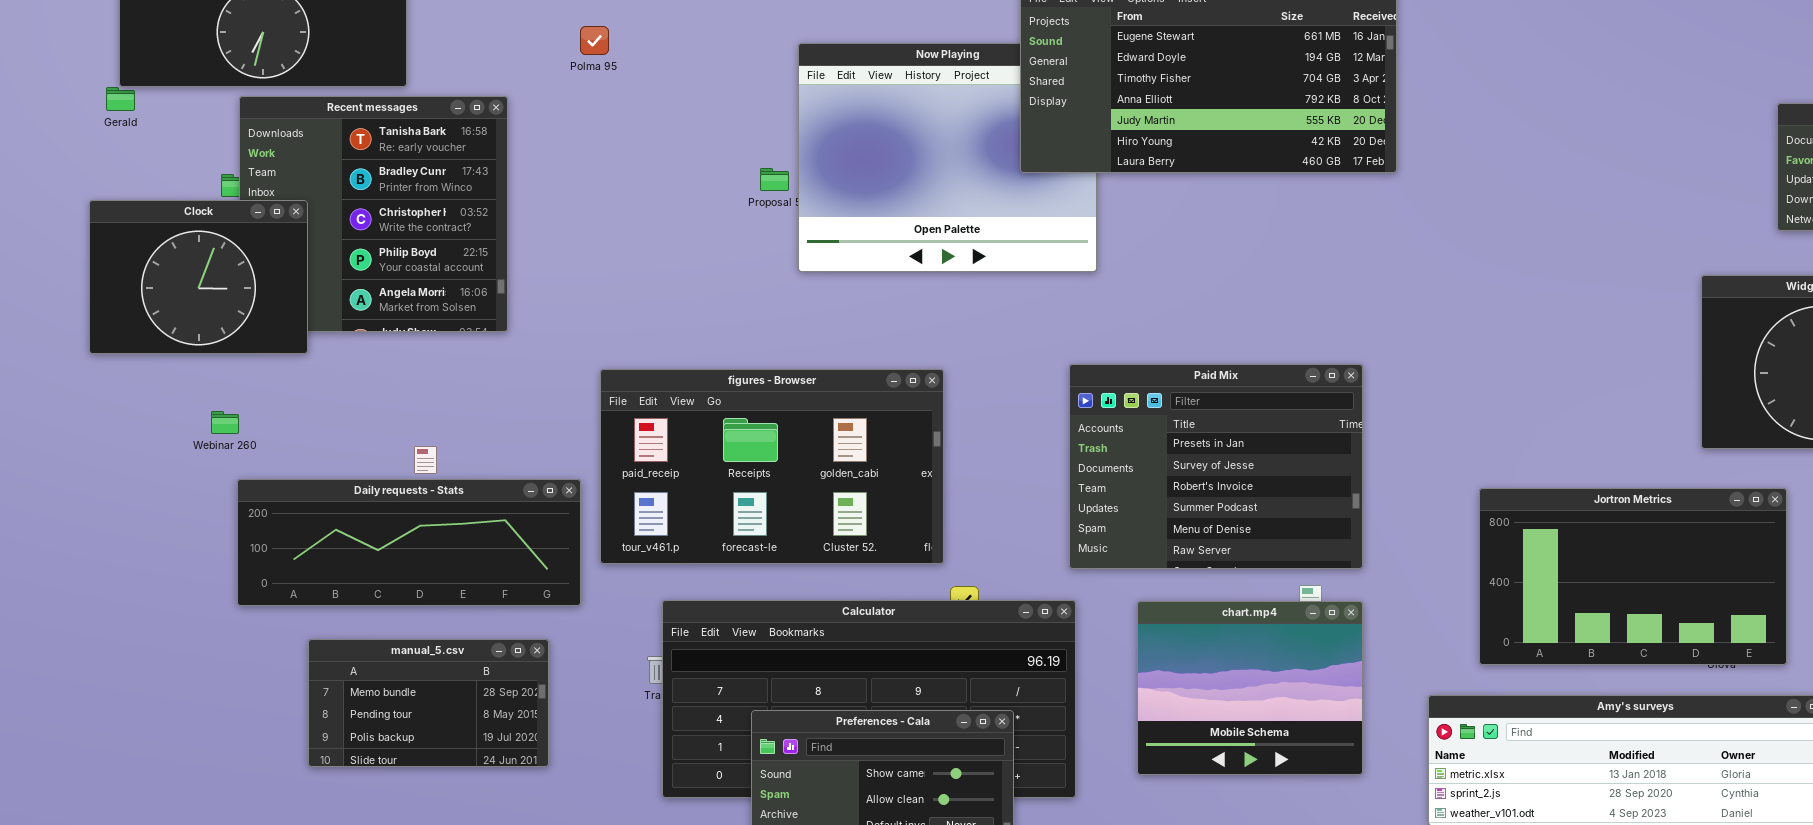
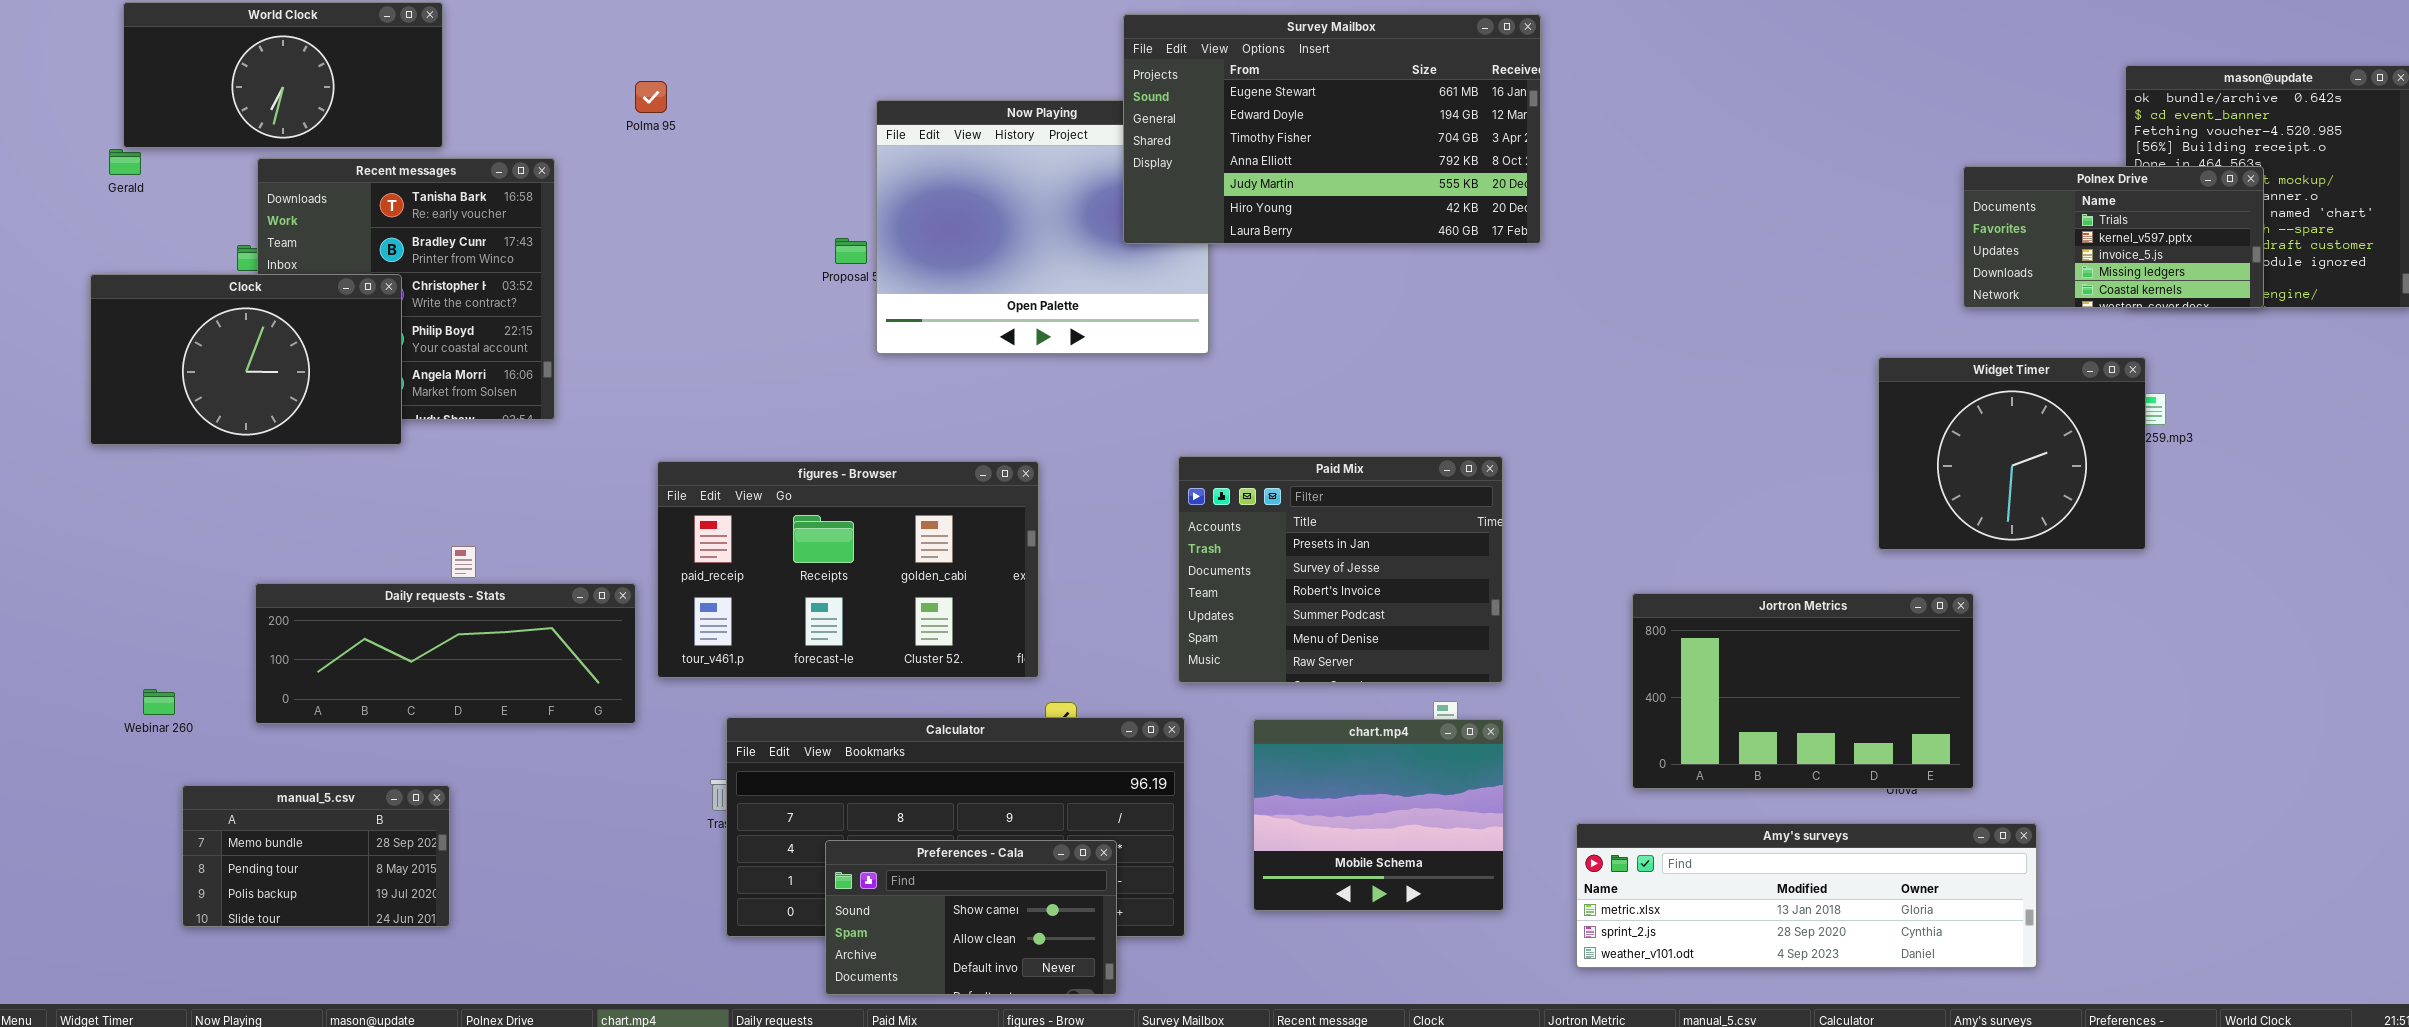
Clock: [89,200,308,354] -> [90,274,402,445], resized
Webinar 260: [211,411,239,434] -> [143,689,175,715], moved
manual_5.csv: [308,639,549,767] -> [182,785,450,927], moved

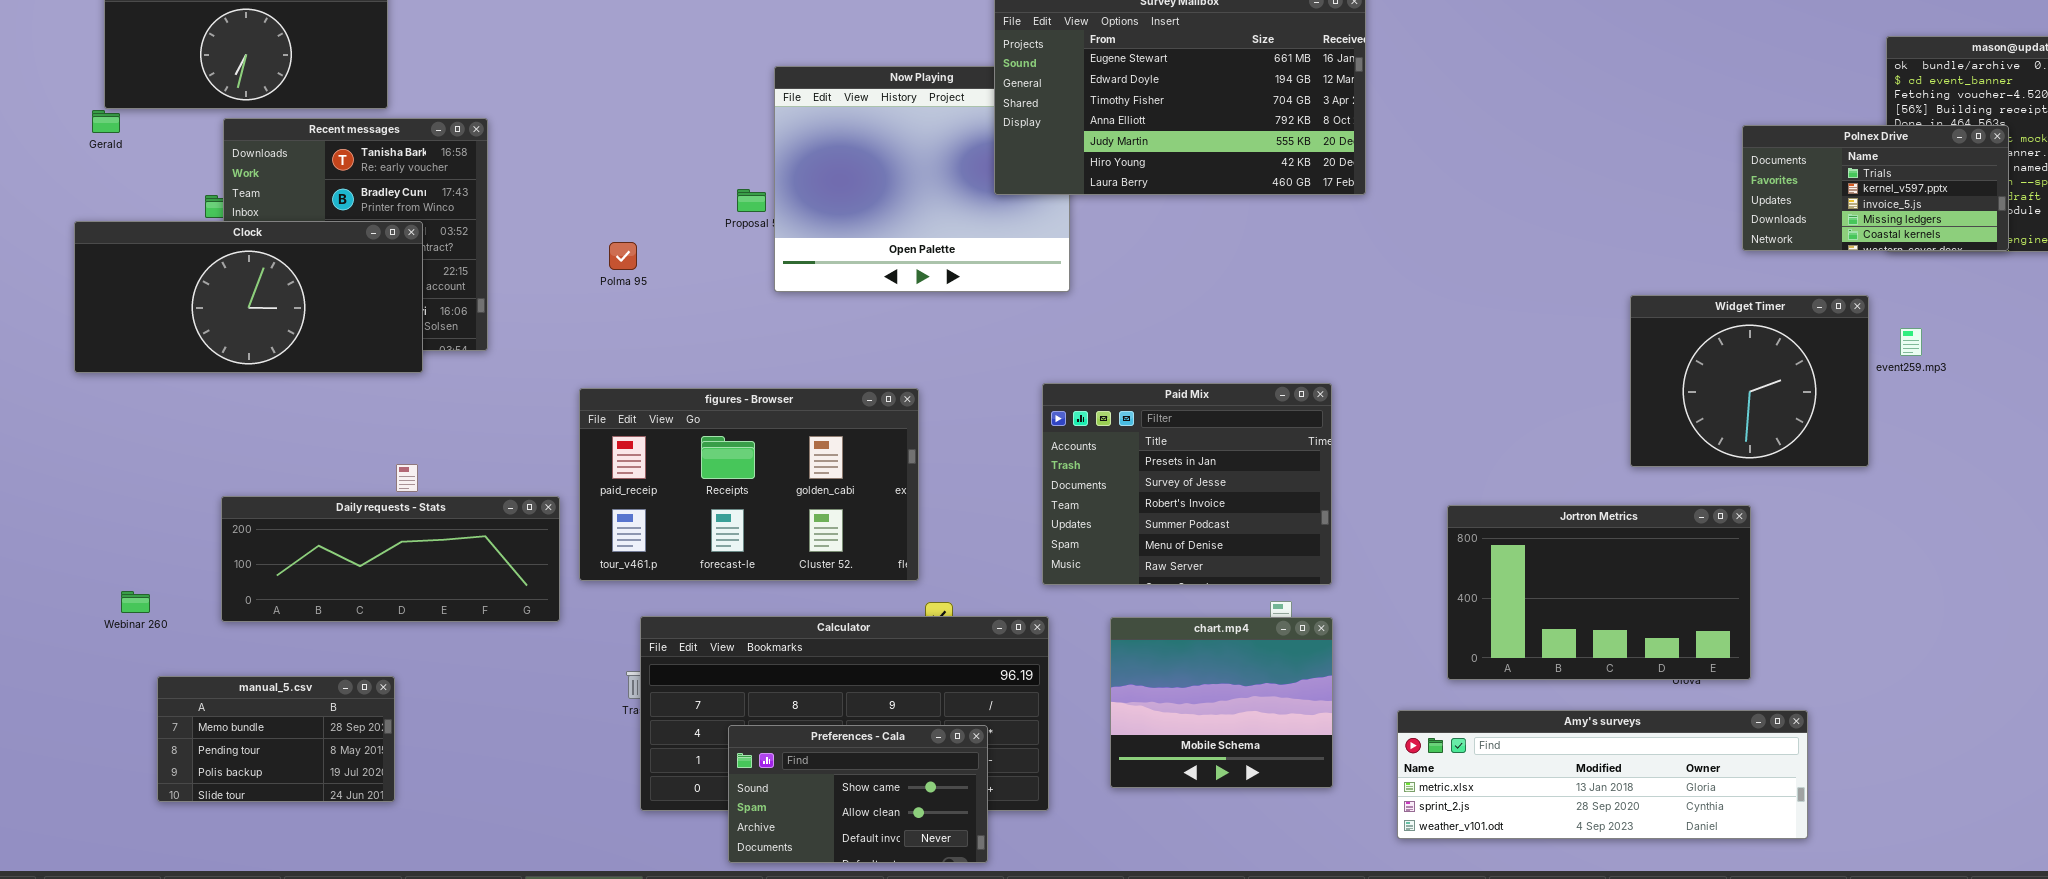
Polma 95: [635,81,667,113] -> [609,242,637,270], moved
Clock: [90,274,402,445] -> [74,221,423,373], resized
Widget Timer: [1878,357,2146,550] -> [1630,295,1869,467], moved

